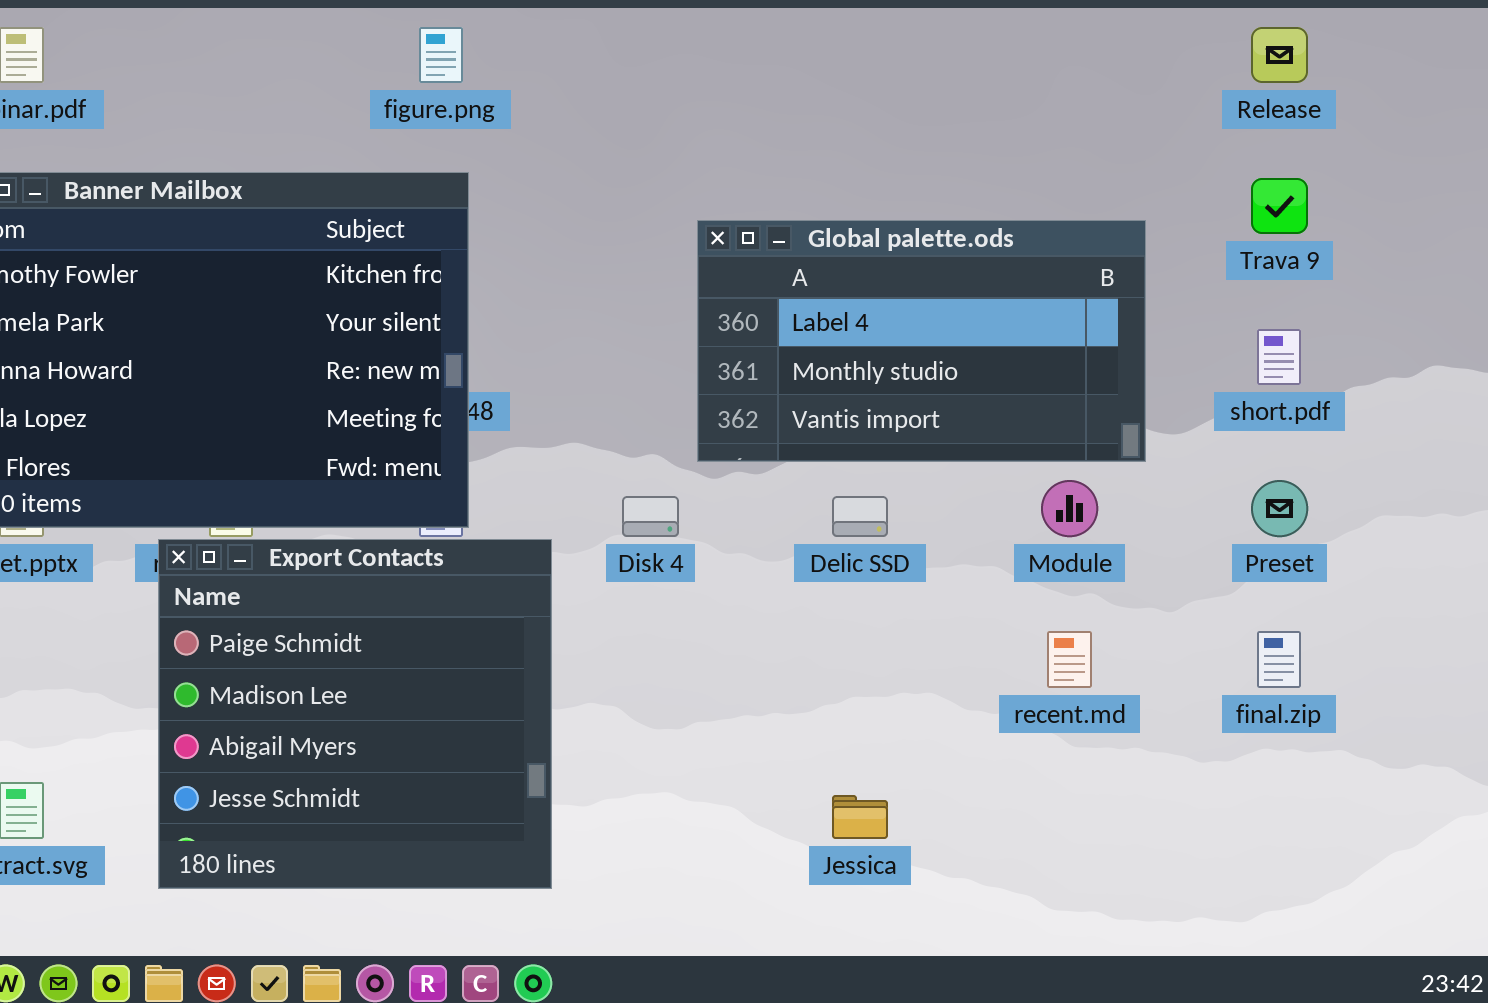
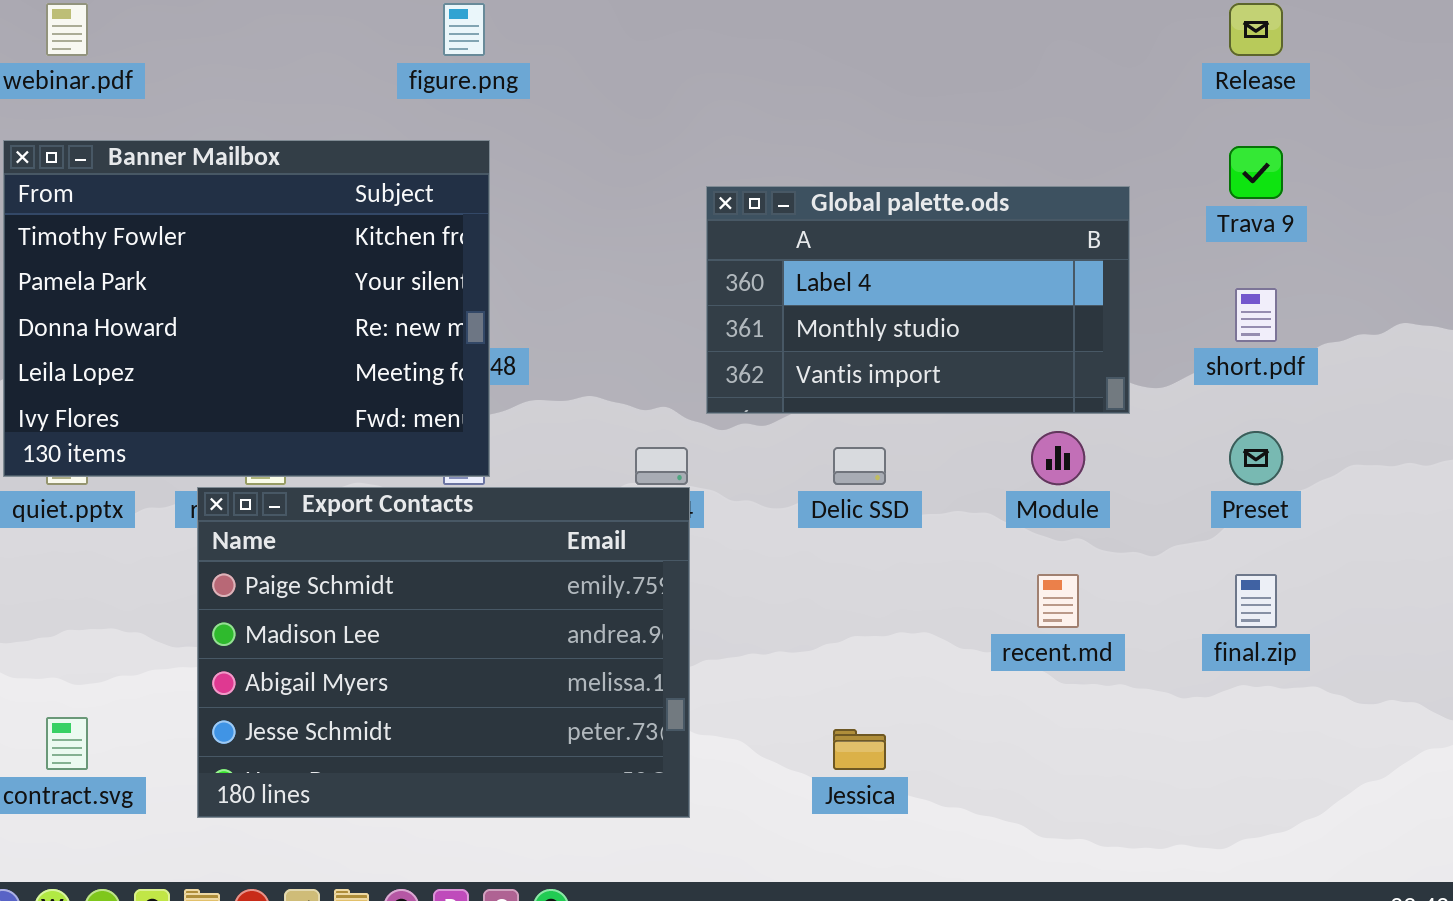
Export Contacts: [158,539,552,889] -> [197,487,690,818], resized

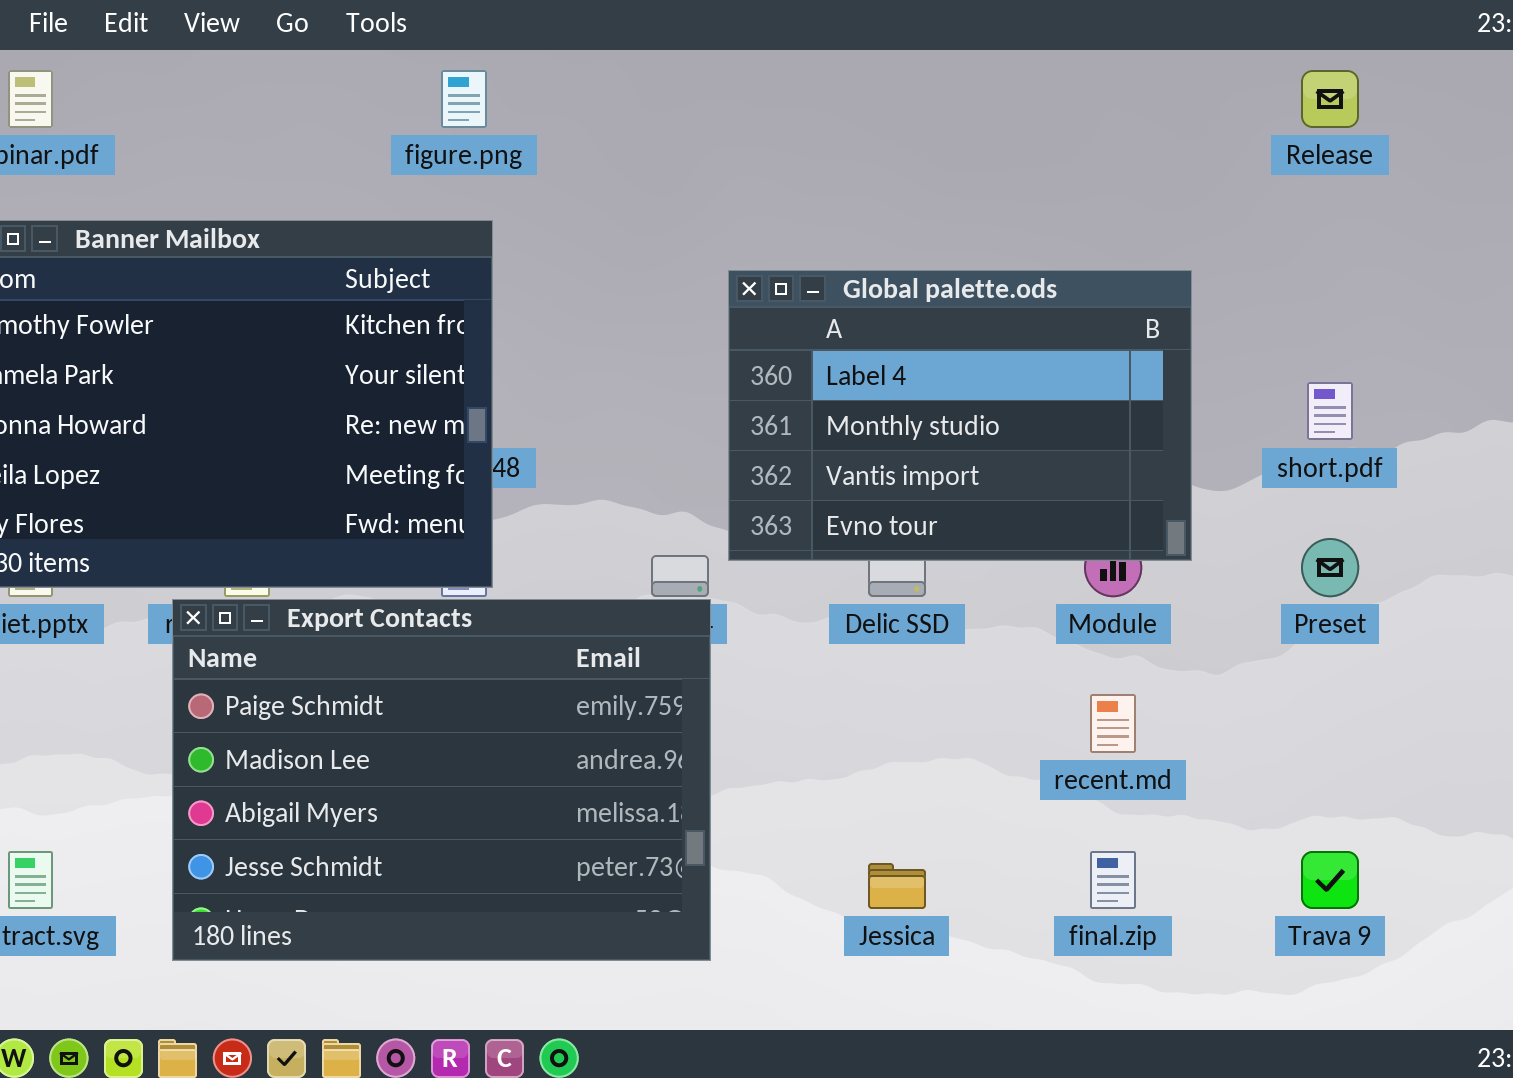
Trava 9: [1229,146,1283,199] -> [1301,851,1359,909], moved
Global palette.ods: [706,186,1130,414] -> [728,270,1192,561], resized
final.zip: [1235,574,1277,628] -> [1090,851,1136,909], moved

